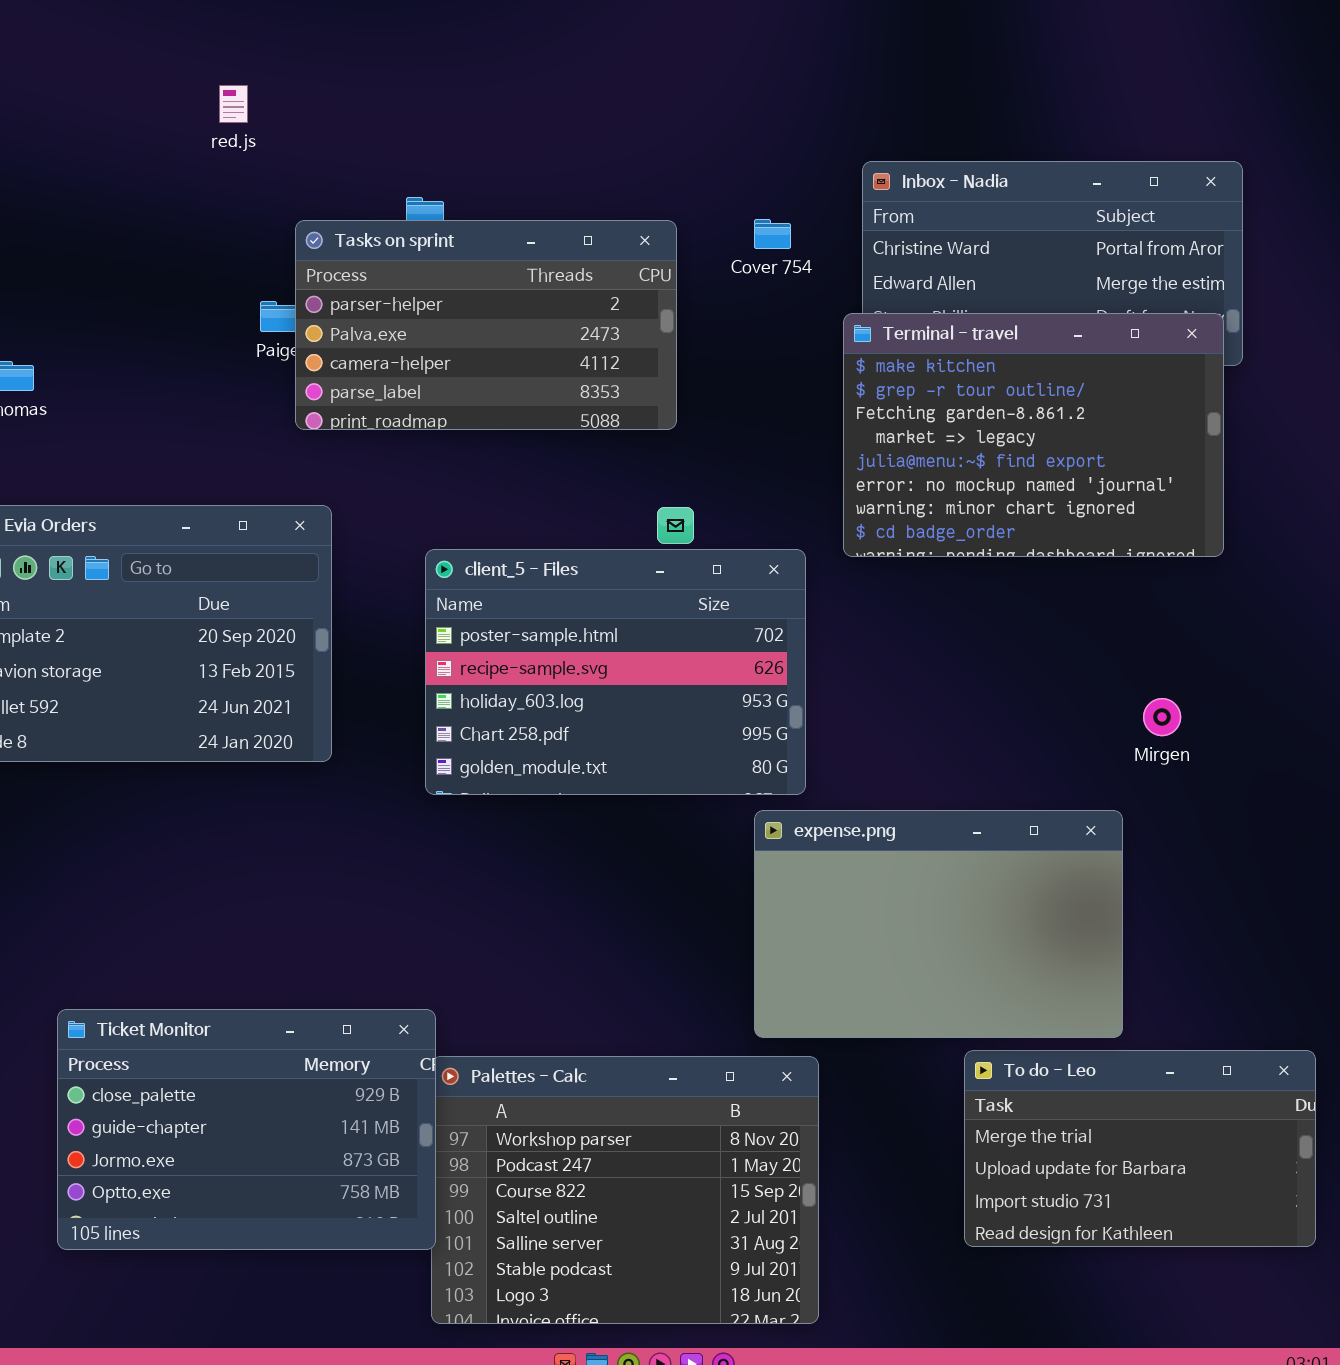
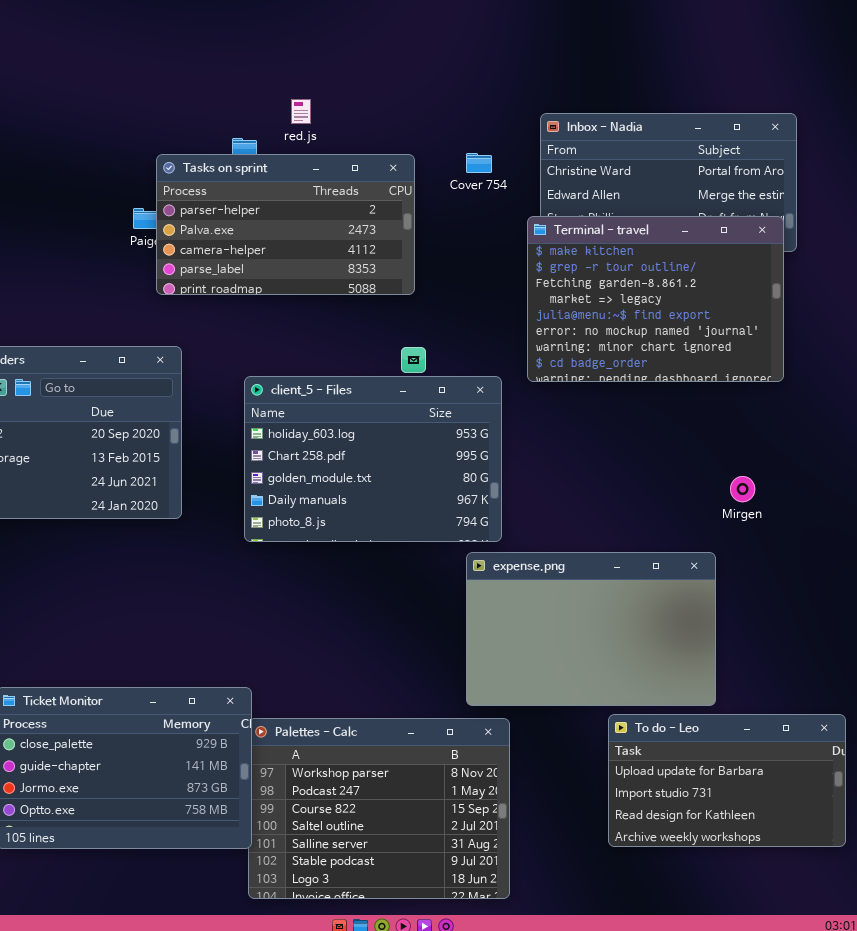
red.js: [219,85,248,123] -> [291,99,311,124], moved
client_5 - Files: [425,549,806,795] -> [244,376,502,542], scrolled down 2 rows
To do - Leo: [964,1050,1316,1247] -> [608,714,846,847], scrolled down 1 row

